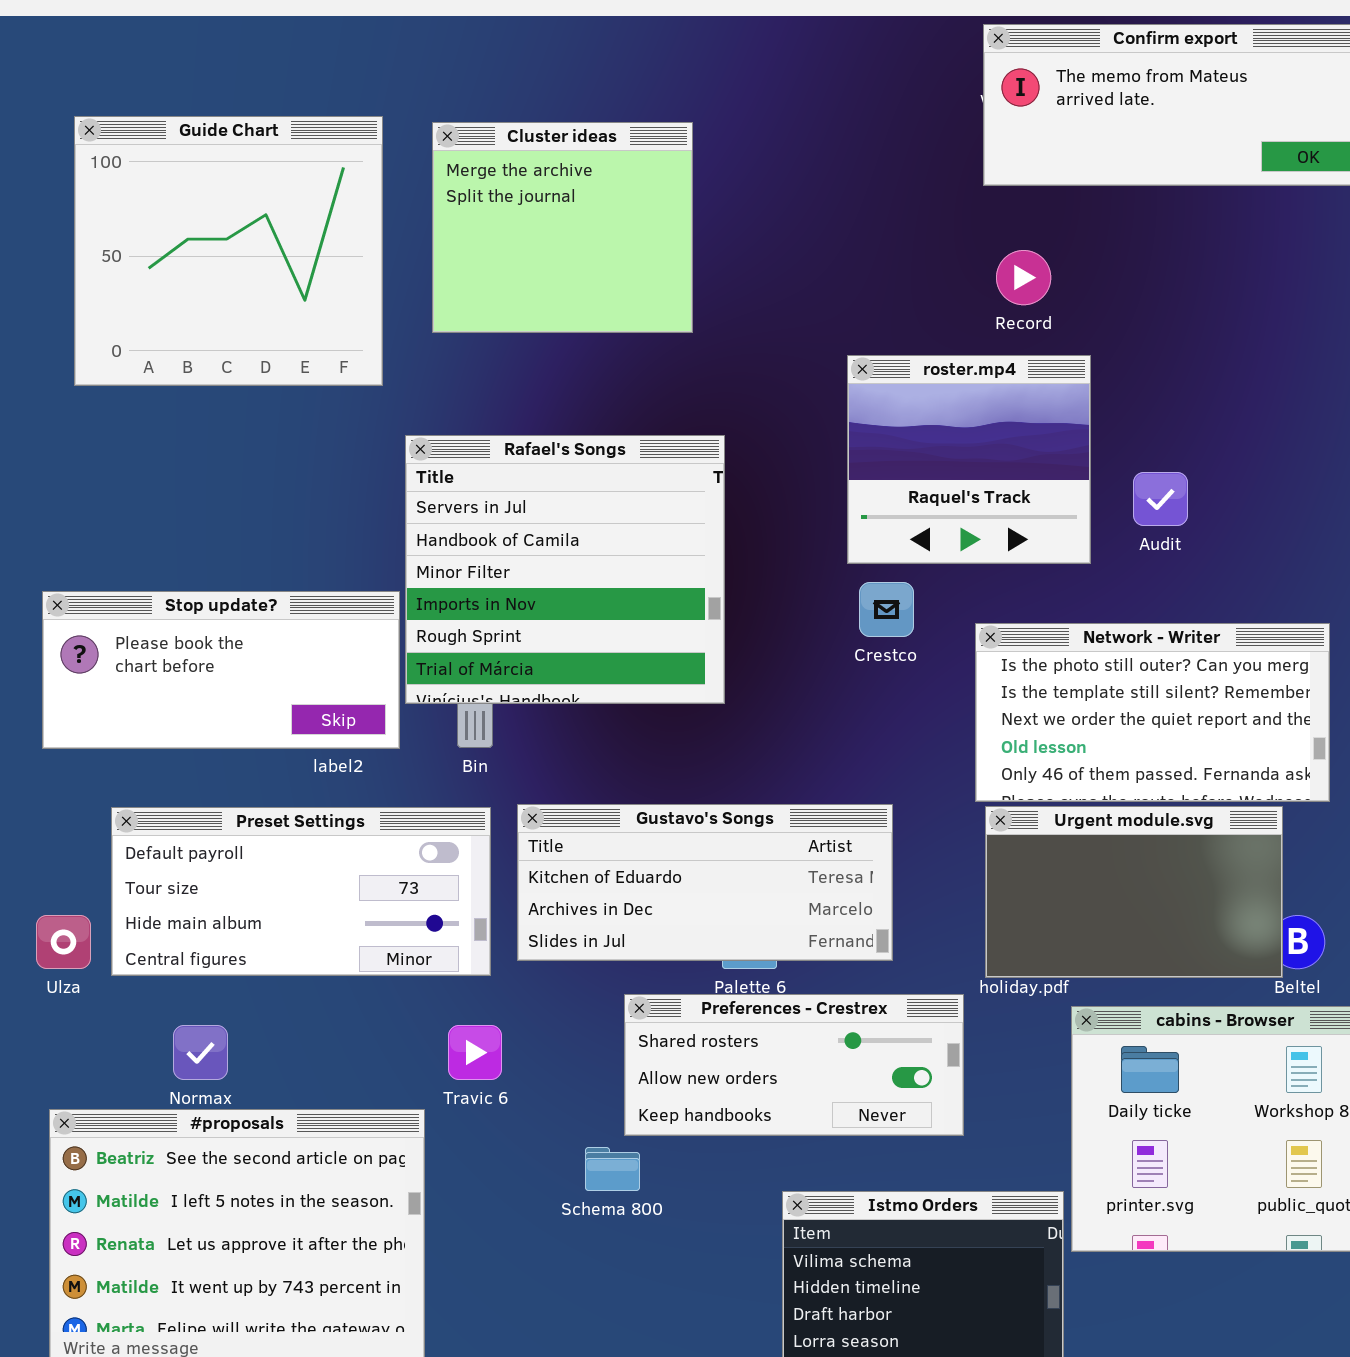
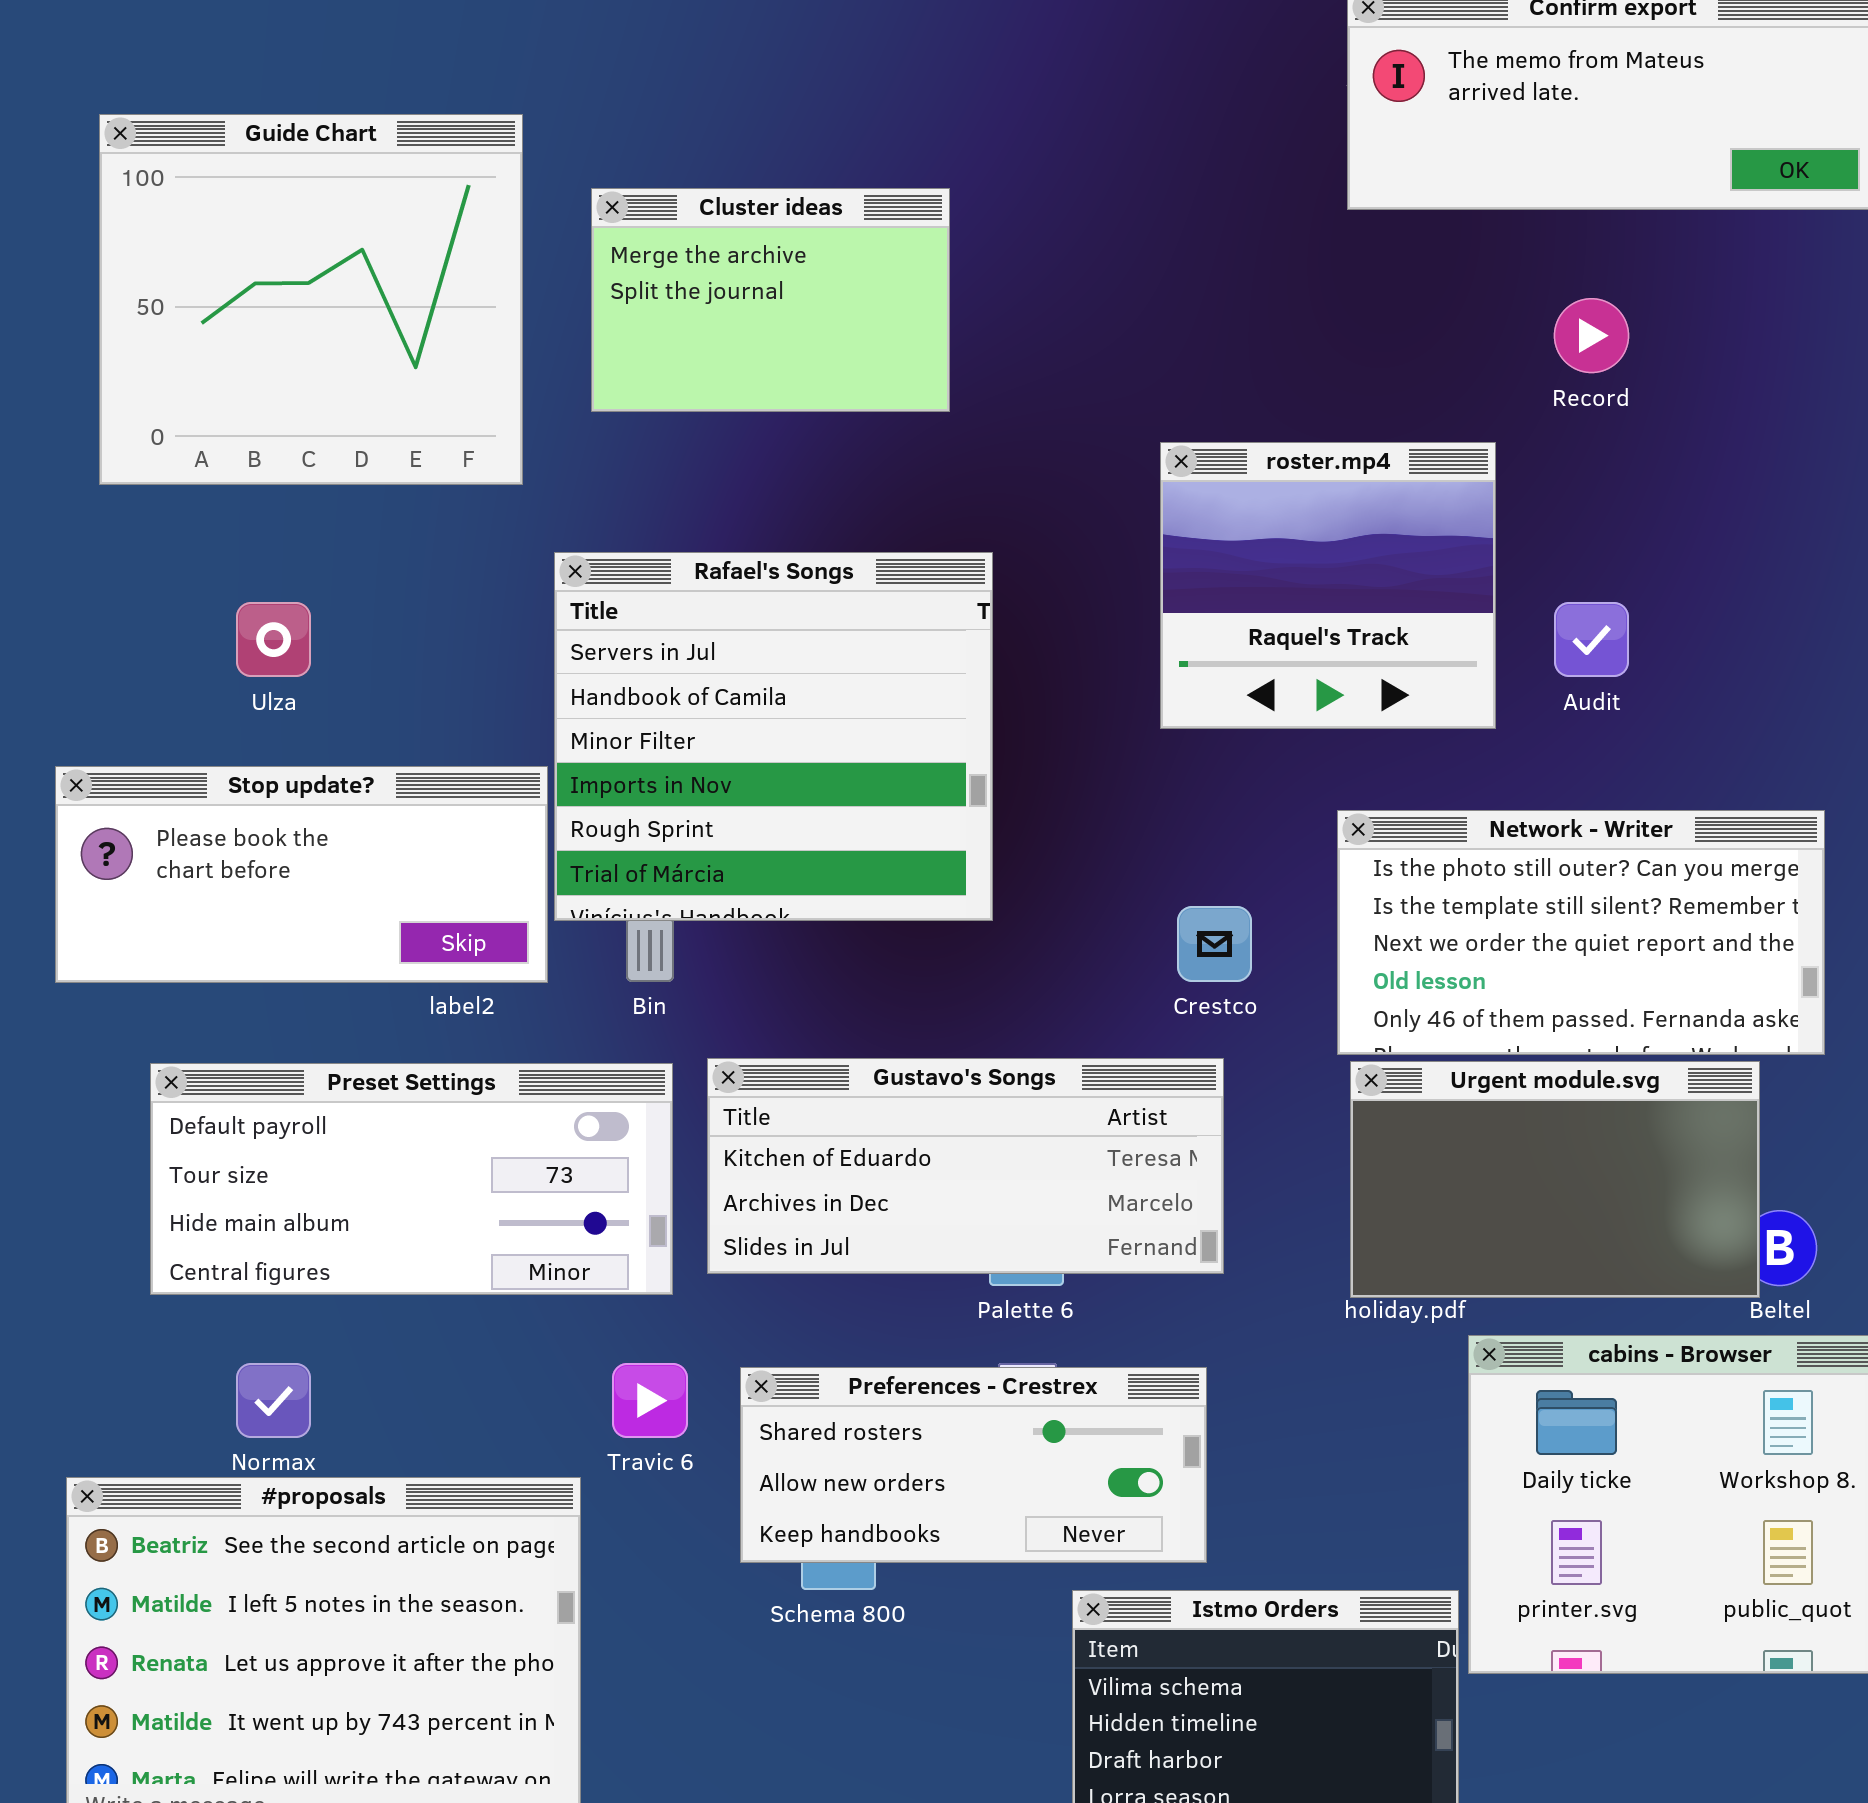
Cluster ideas: [432,122,693,333] -> [591,188,950,412], resized
Record: [996,250,1051,305] -> [1554,298,1629,373], moved
Crestco: [859,582,914,637] -> [1177,906,1252,982], moved
Ulza: [36,915,91,969] -> [236,602,311,677], moved
Preferences - Crestrex: [624,994,964,1136] -> [740,1367,1207,1563], moved

